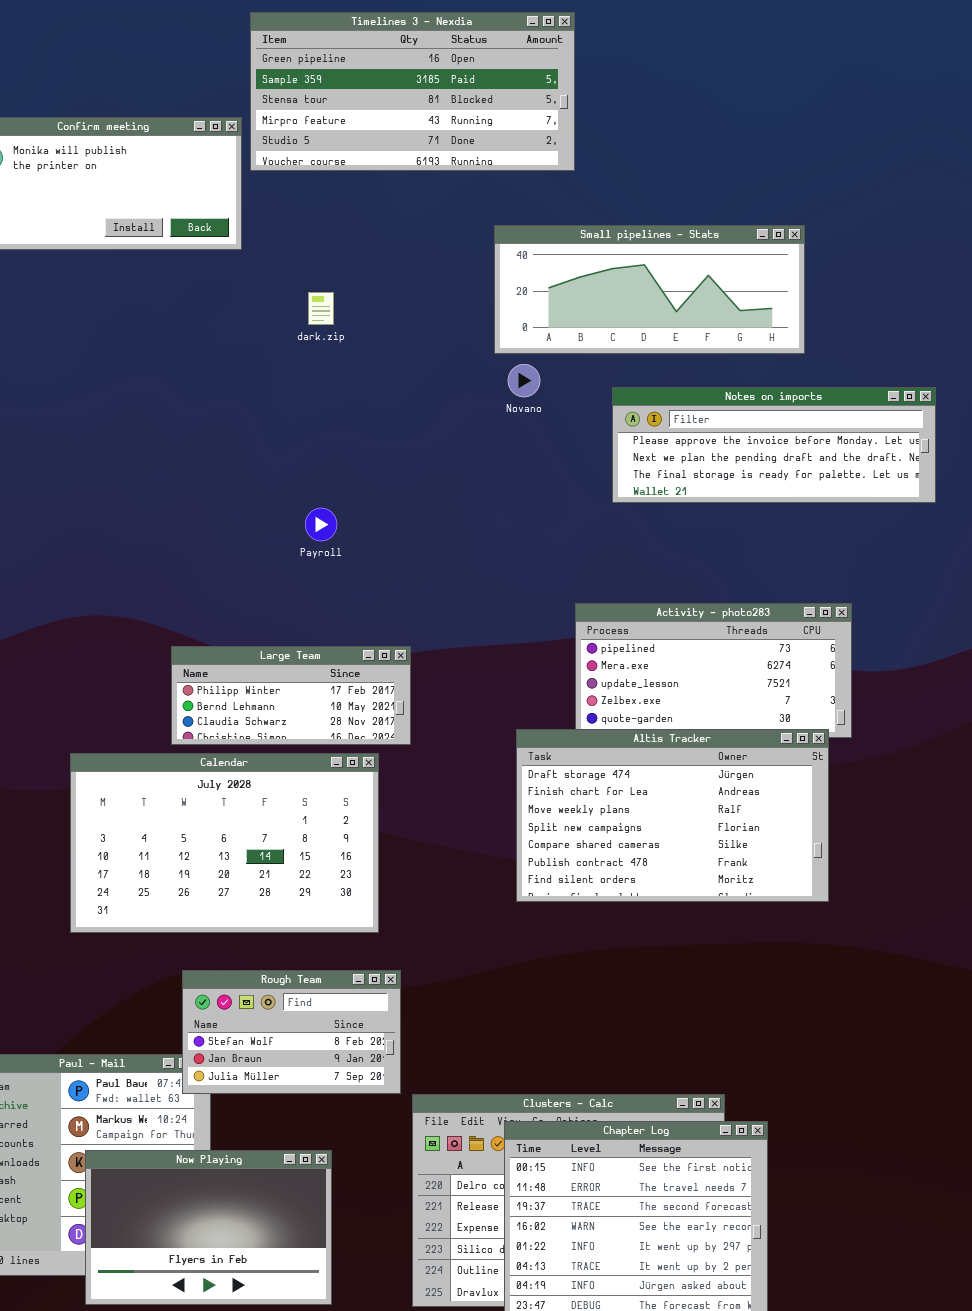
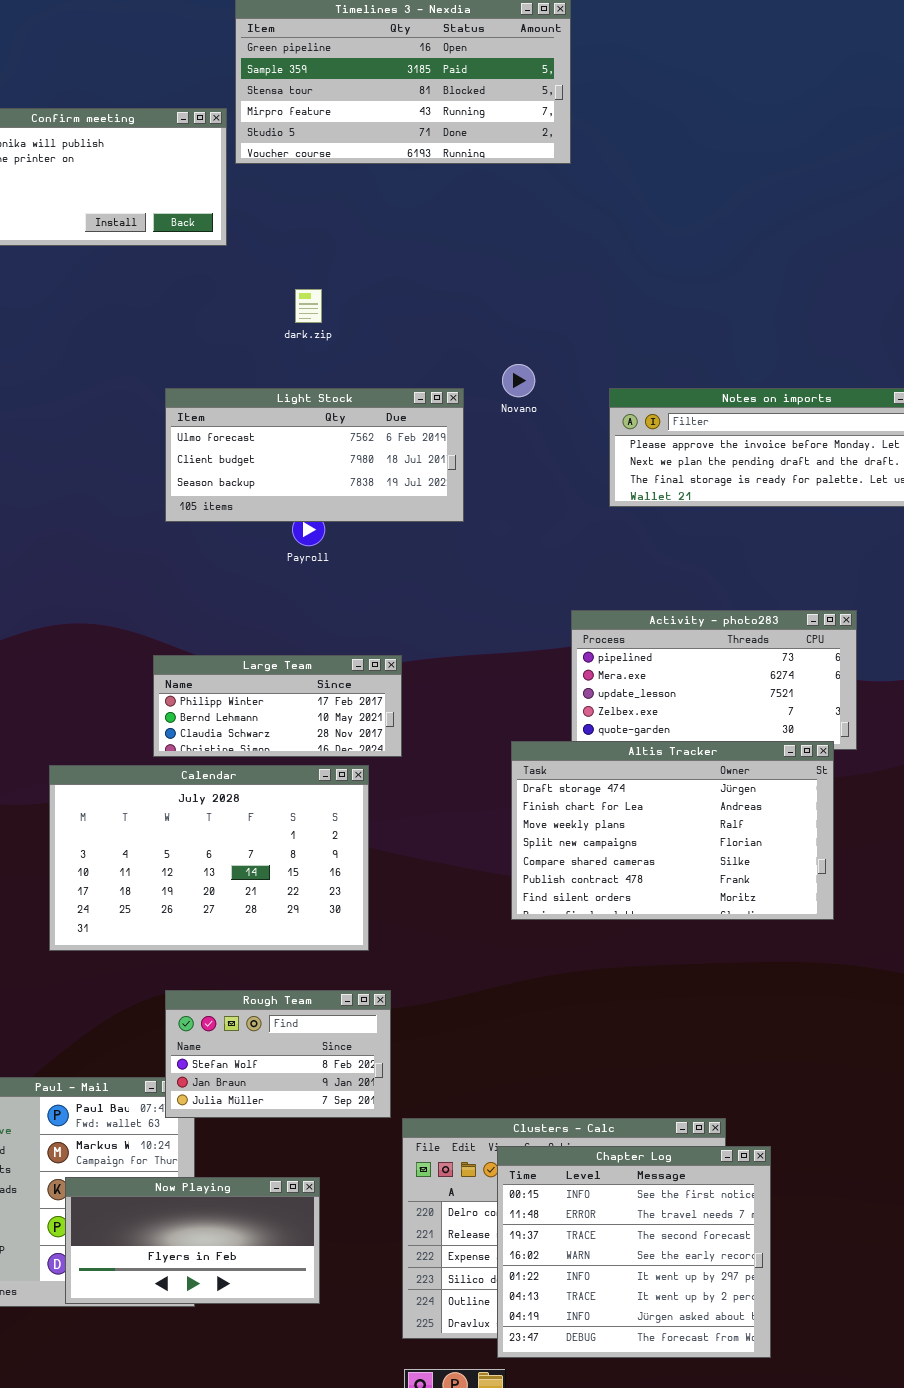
Small pipelines - Stats: [494,225,805,354] -> none, closed
Light Stock: none -> [165,388,464,522], opened
Now Playing: [85,1150,332,1305] -> [65,1177,320,1304], resized

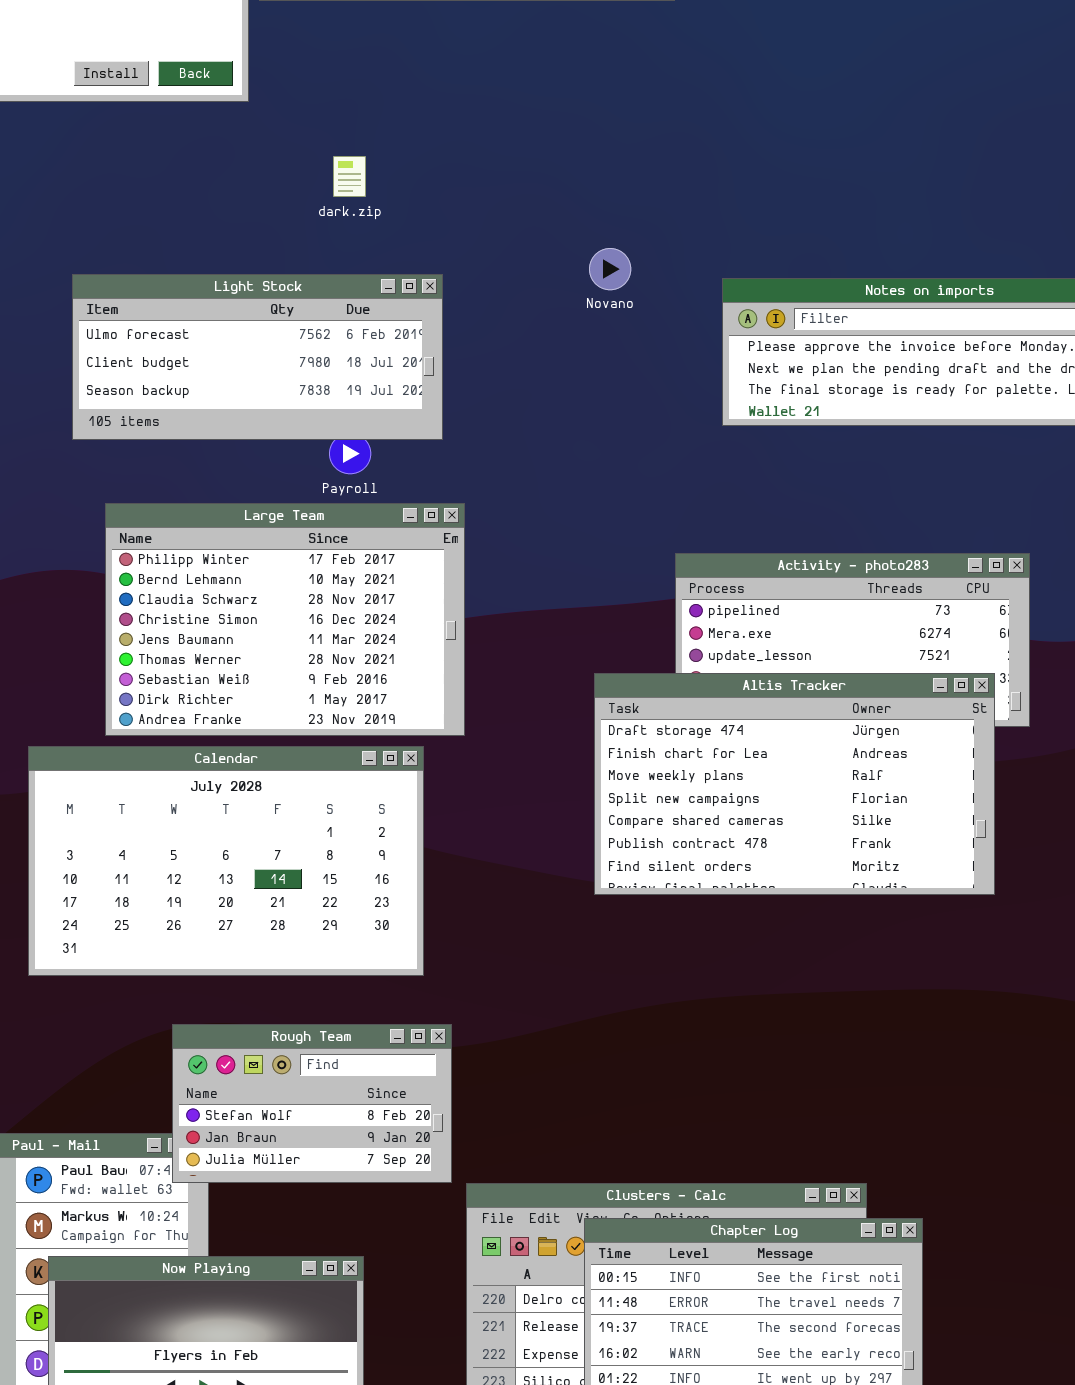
Light Stock: [165,388,464,522] -> [72,274,443,440], moved
Large Team: [153,655,402,757] -> [105,503,465,736], resized
Altis Tracker: [511,741,834,920] -> [594,673,995,895], moved

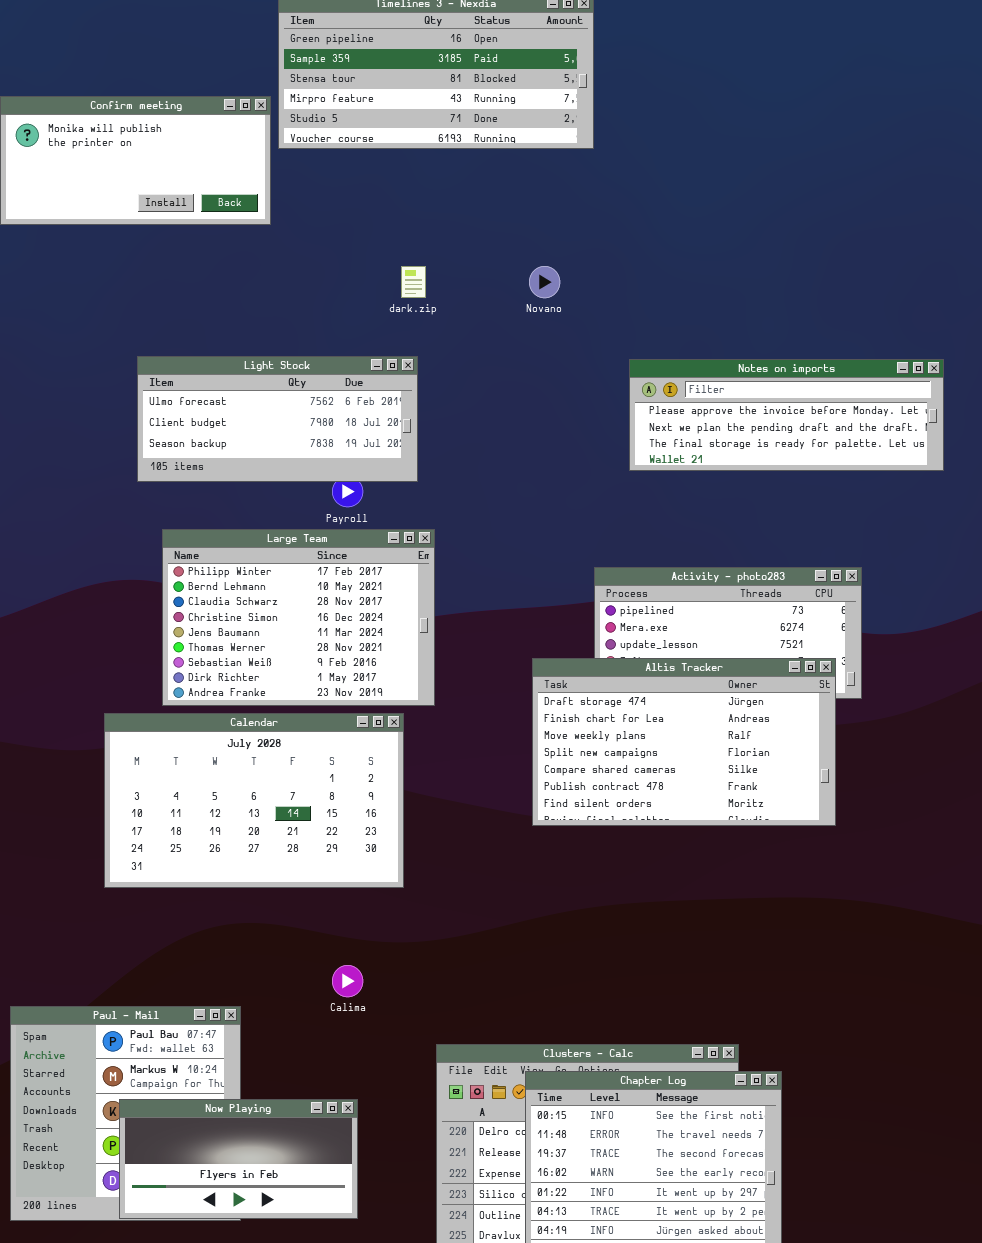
dark.zip: [333,156,366,197] -> [401,266,426,298], moved
Novano: [589,248,631,290] -> [529,266,560,298], moved
Rough Team: [172,1024,452,1183] -> none, closed

